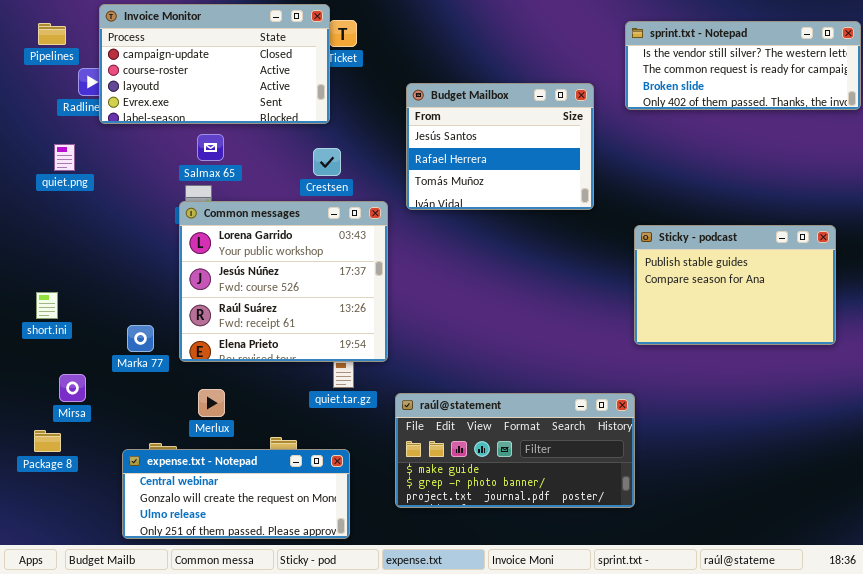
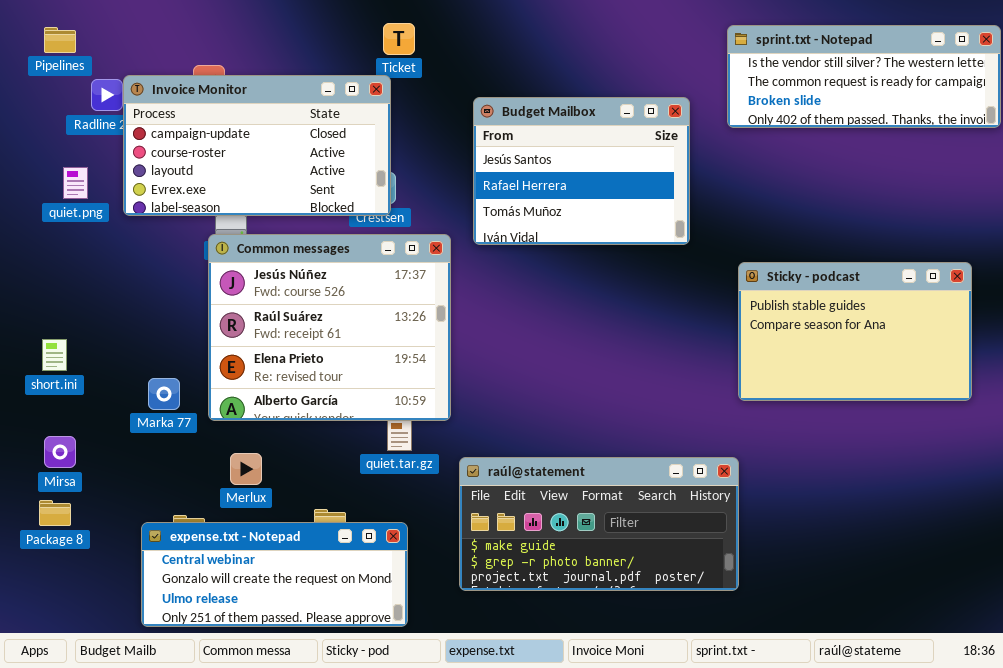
Invoice Monitor: [99,4,330,124] -> [123,75,391,216], moved
Common messages: [179,201,388,362] -> [208,234,451,421], scrolled down 1 row
Mirsa: [59,374,86,402] -> [44,436,76,468], moved

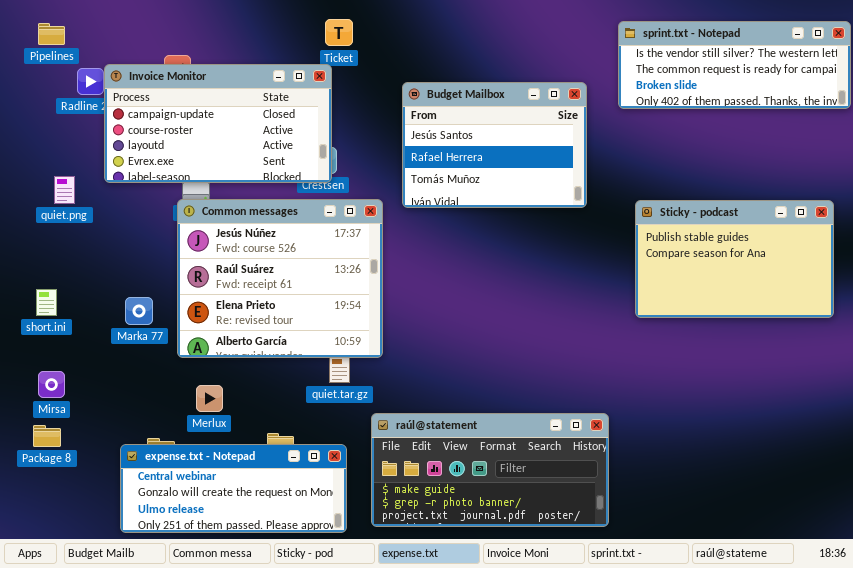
quiet.png: [63,167,88,199] -> [54,176,75,204], moved
Sticky - podcast: [738,262,972,401] -> [635,200,834,318], moved
Marka 77: [148,378,180,410] -> [125,297,153,325], moved
raúl@statement: [459,457,739,591] -> [371,413,609,527], moved

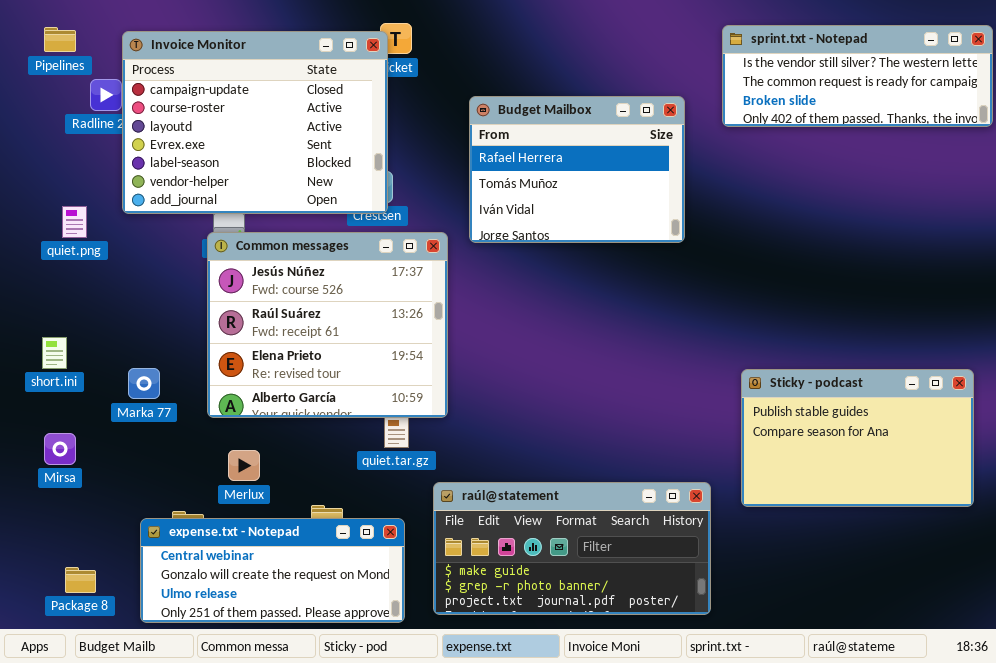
Invoice Monitor: [104,64,332,183] -> [122,31,388,214], resized
Budget Mailbox: [402,82,587,208] -> [469,96,685,243], scrolled down 1 row
Sticky - podcast: [635,200,834,318] -> [741,369,974,507], moved
Marka 77: [125,297,153,325] -> [128,368,160,399], moved
Package 8: [33,425,61,447] -> [65,567,96,593], moved

